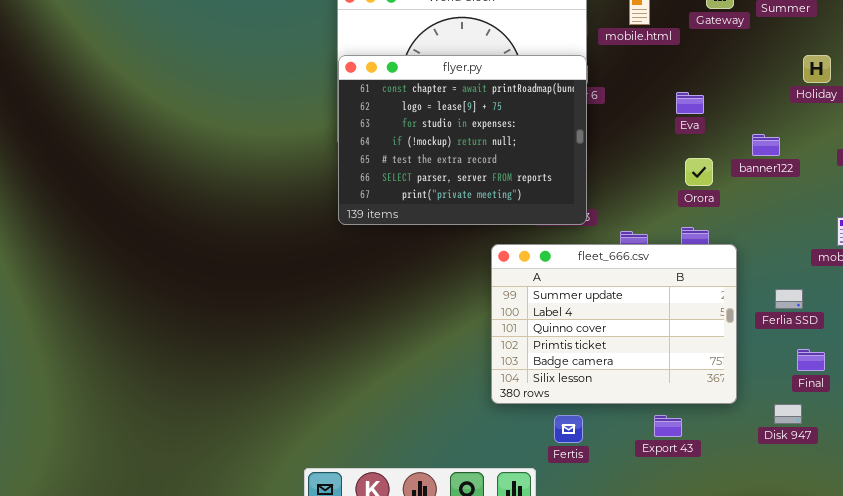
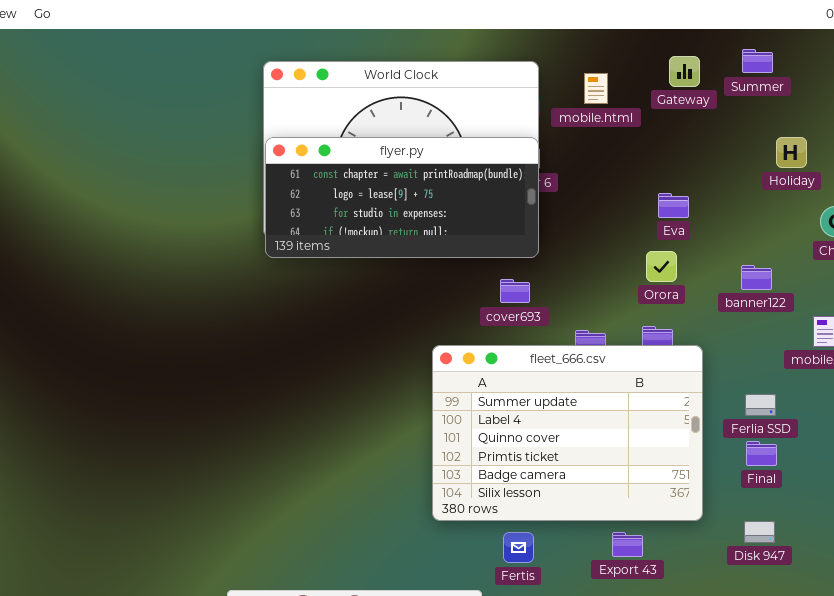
flyer.py: [338,55,587,225] -> [265,137,539,258], resized
Eva: [676,92,704,114] -> [658,193,689,218], moved
banner122: [752,134,780,156] -> [741,265,772,290], moved
Final: [797,349,825,371] -> [746,441,777,466], moved

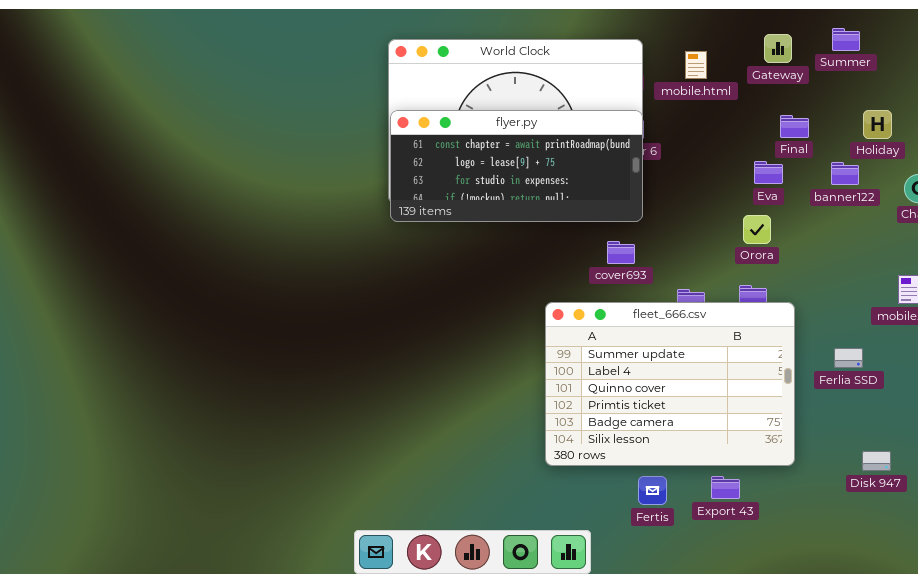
banner122: [741,265,772,290] -> [831,162,859,185], moved
Final: [746,441,777,466] -> [780,115,809,138], moved
Disk 947: [744,521,775,543] -> [862,451,891,471], moved
Fertis: [503,532,534,563] -> [638,476,667,505], moved

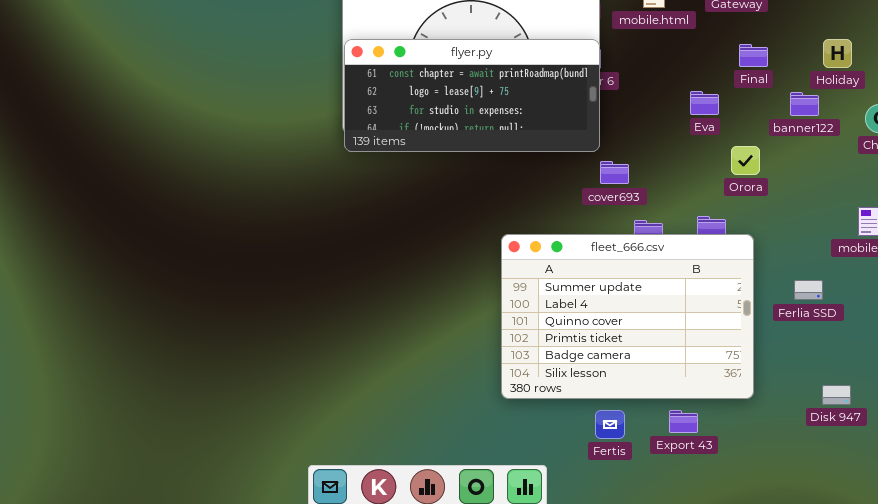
Eva: [754,161,783,184] -> [690,91,719,115], moved
Orora: [743,215,771,244] -> [731,146,760,175], moved
cover693: [607,241,635,264] -> [600,161,629,184], moved

